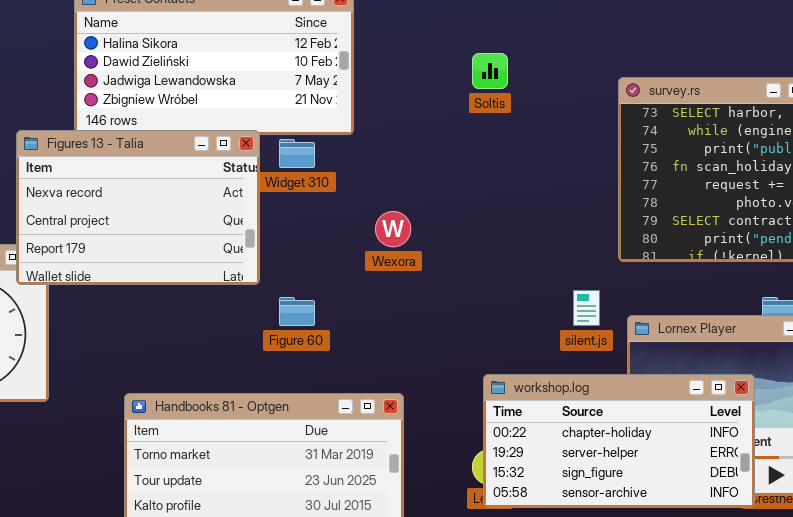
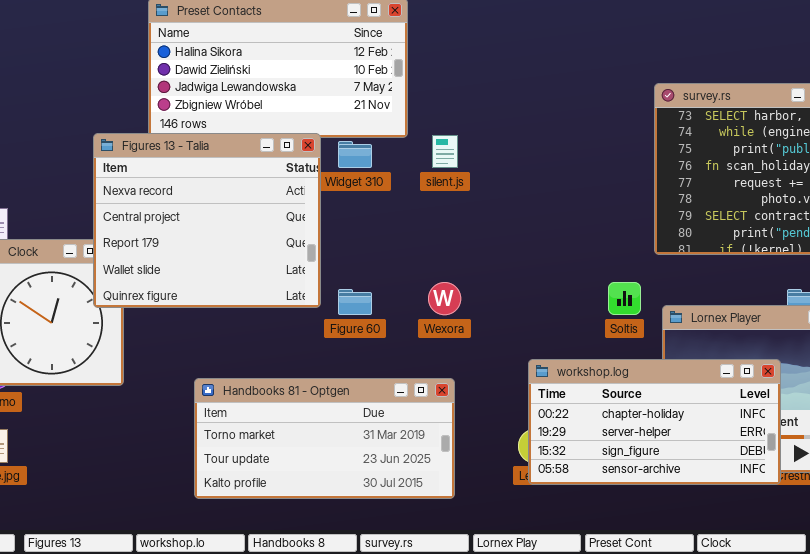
Soltis: [472,53,508,89] -> [608,282,641,315], moved
Figures 13 - Talia: [16,130,260,285] -> [93,133,321,308], resized
Wexora: [375,211,411,247] -> [428,282,461,315], moved
silent.js: [573,290,600,326] -> [432,135,458,168], moved

